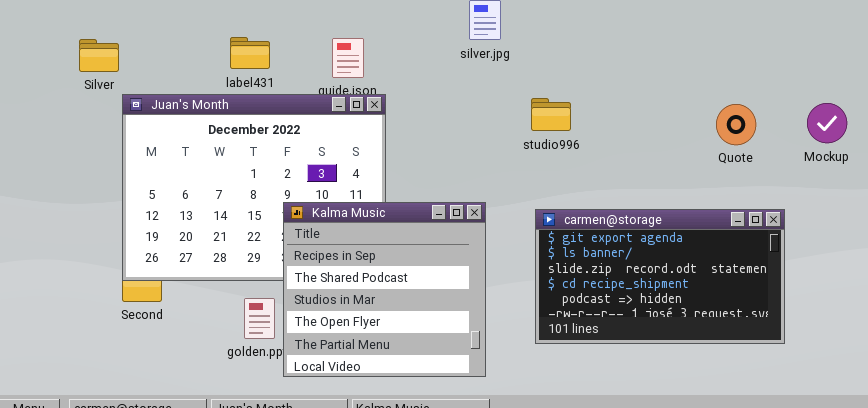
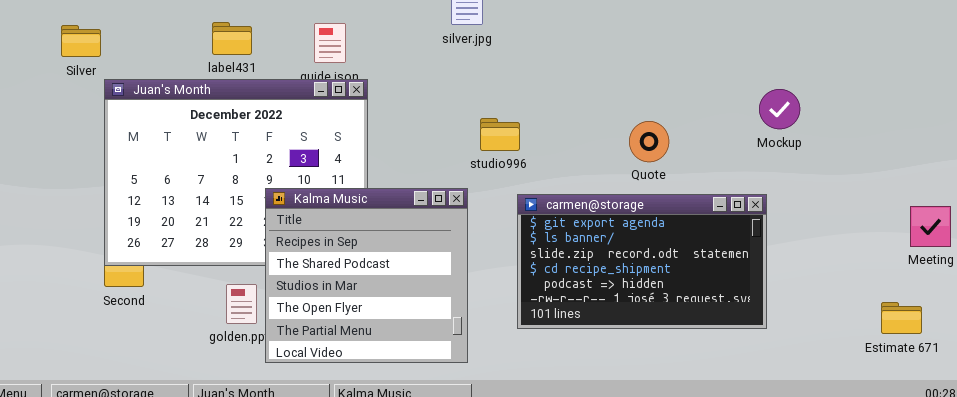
studio996: [531,98,571,131] -> [480,118,520,151], moved
Mockup: [807,103,847,143] -> [759,89,800,129], moved
Quote: [716,104,756,145] -> [629,121,669,162], moved

